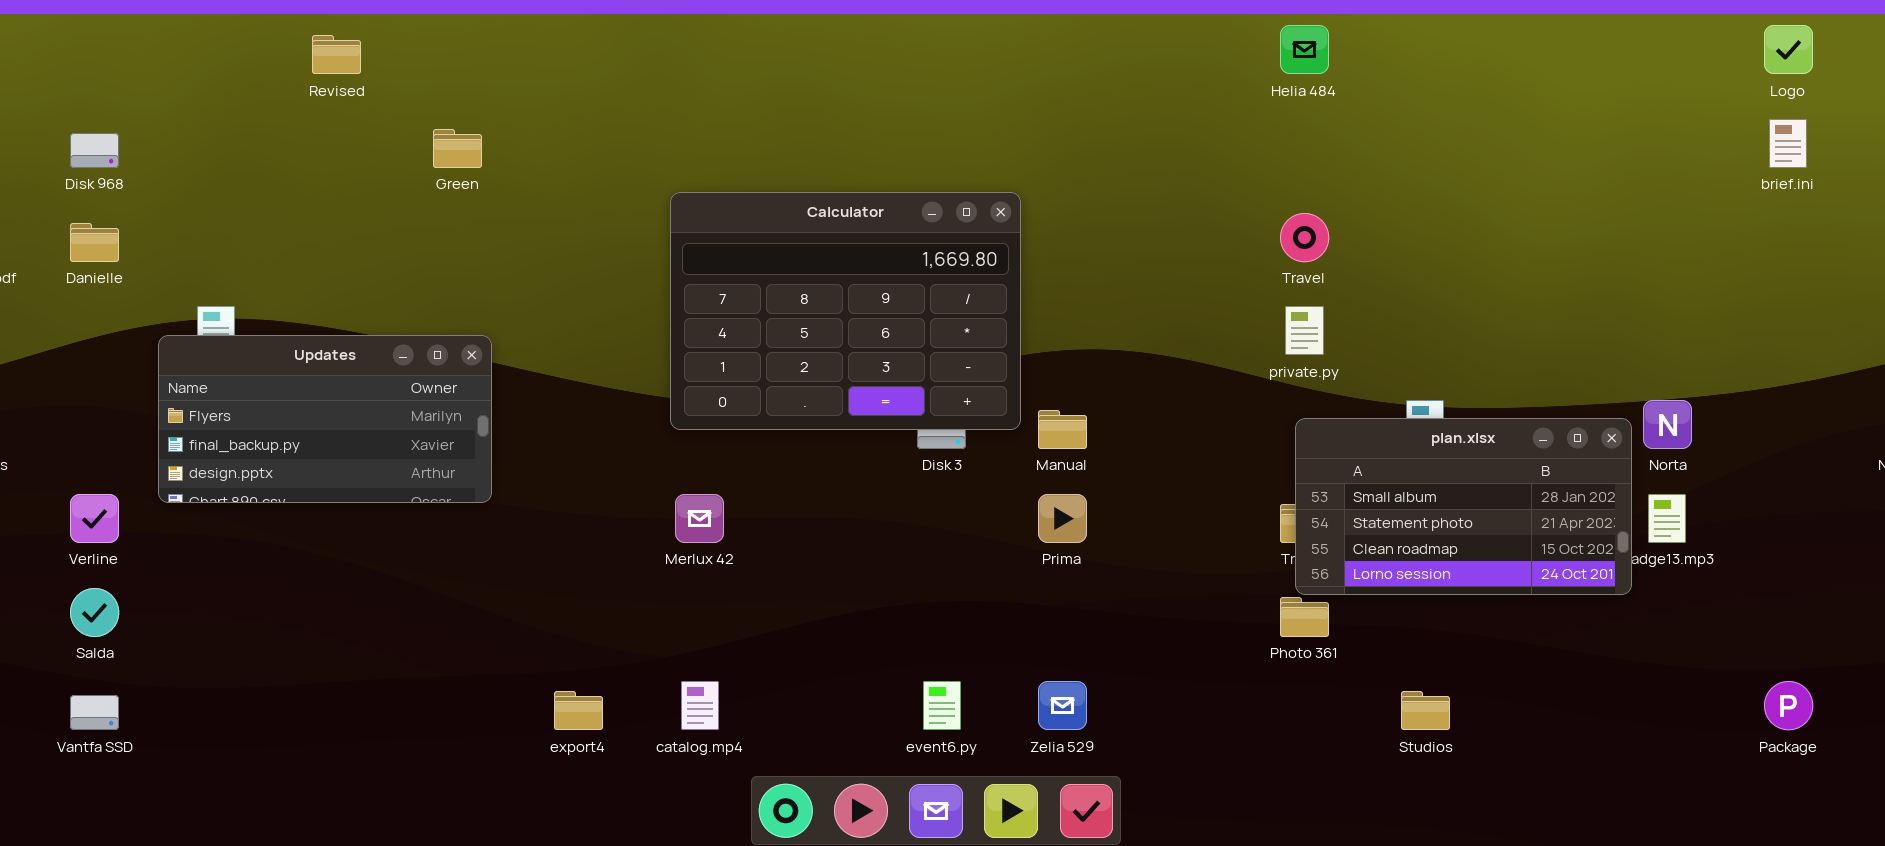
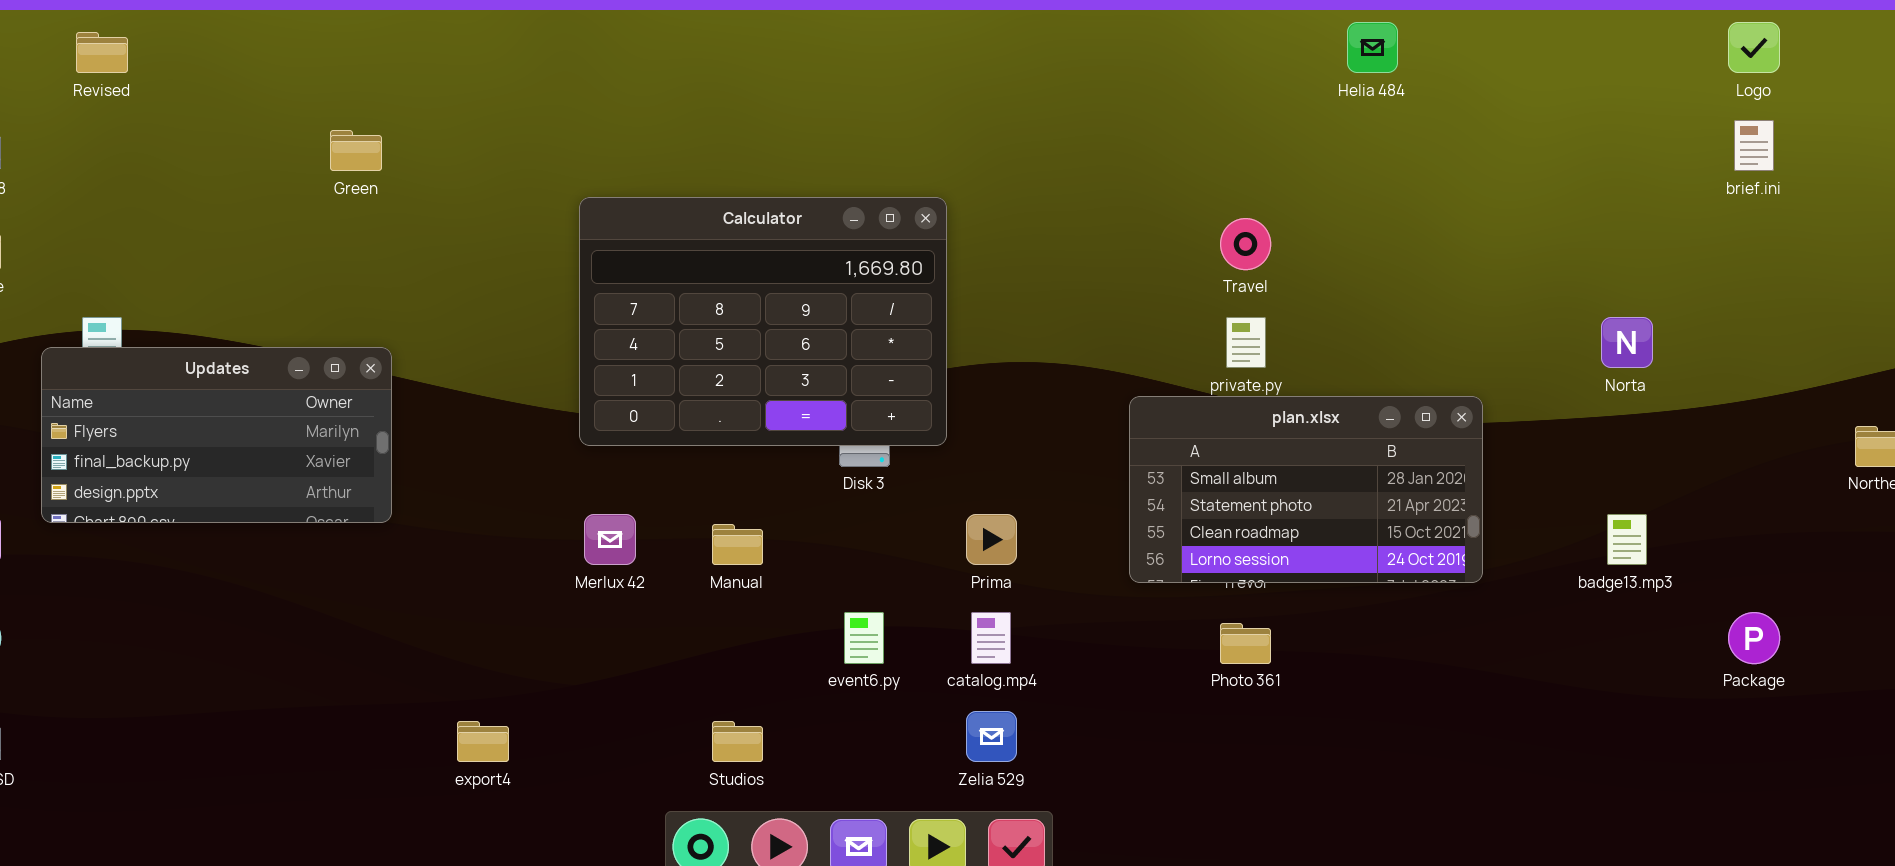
Helia 484: [1280,25,1329,74] -> [1347,22,1398,73], moved
Revised: [312,35,361,74] -> [76,32,128,73], moved
Norta: [1643,400,1692,449] -> [1601,317,1653,368], moved
Manual: [1038,410,1087,449] -> [712,524,763,565], moved
plan.xlsx: [1295,418,1632,595] -> [1129,396,1483,583], moved
catalog.mp4: [681,681,719,730] -> [971,612,1011,664], moved
event6.py: [923,681,961,730] -> [844,612,884,664], moved
Package: [1764,681,1813,730] -> [1728,612,1780,664], moved
Studios: [1401,691,1450,730] -> [712,721,763,762], moved

